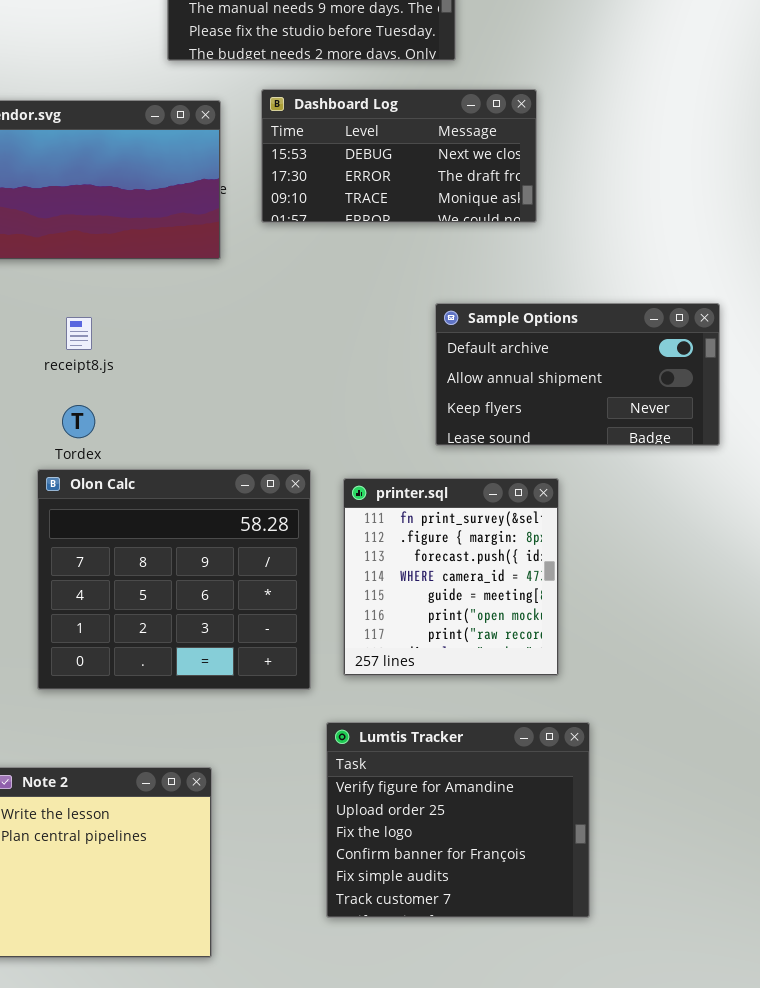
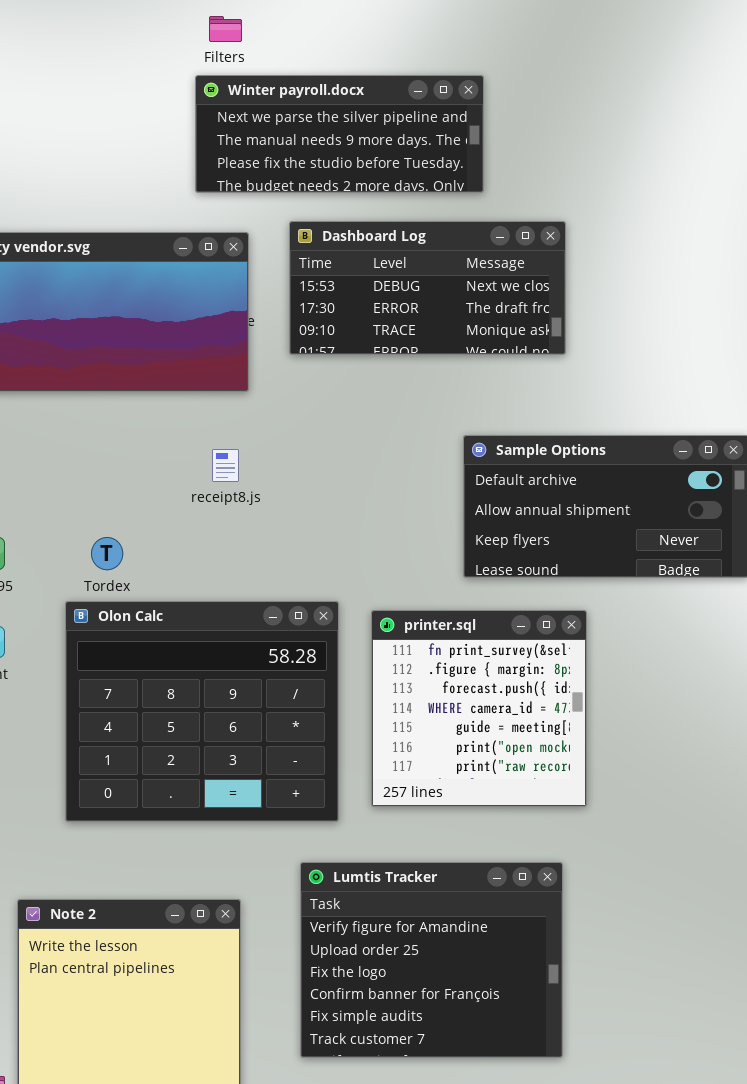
receipt8.js: [66,317,92,350] -> [212,449,239,482], moved
Lumtis Tracker: [326,722,590,918] -> [300,862,563,1058], moved

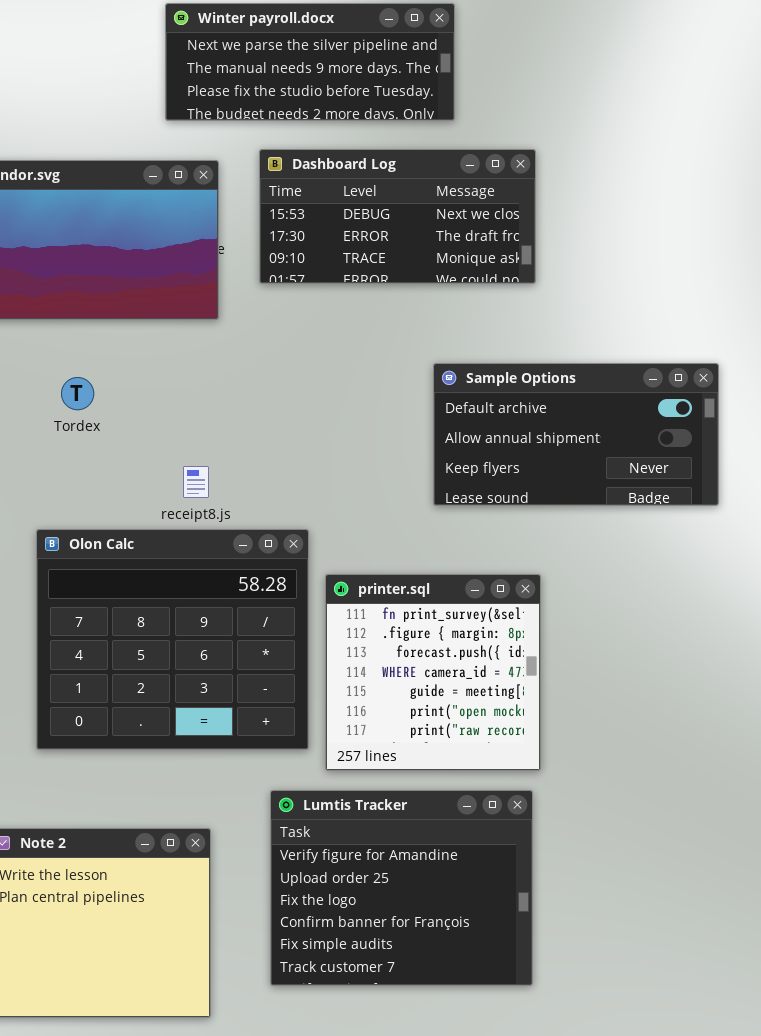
receipt8.js: [212,449,239,482] -> [183,466,209,498], moved
Tordex: [91,537,123,570] -> [61,377,94,410], moved
printer.sql: [371,610,587,807] -> [325,574,541,771], moved

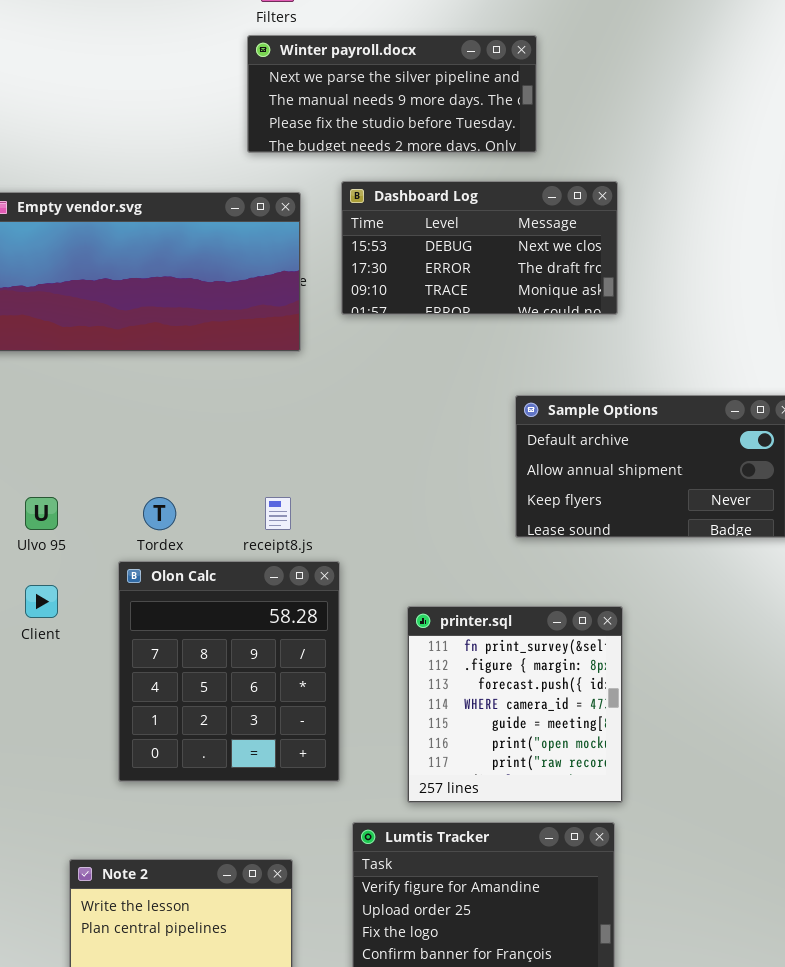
Tordex: [61,377,94,410] -> [143,497,176,530], moved
Olon Calc: [36,529,309,750] -> [118,561,340,782], resized

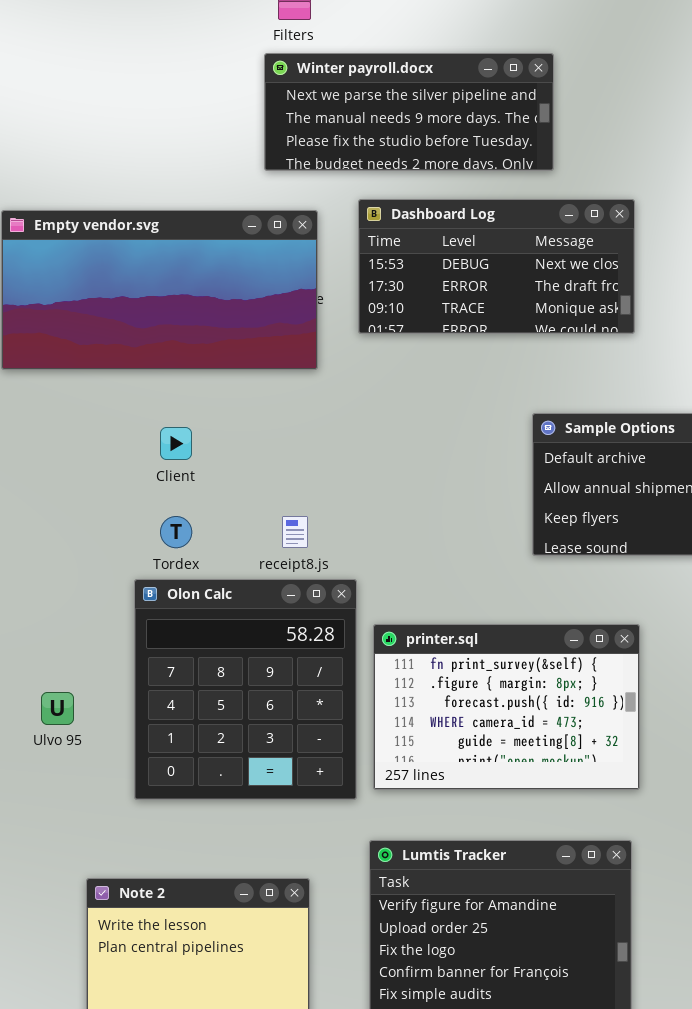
Ulvo 95: [25,497,58,530] -> [41,692,74,725], moved
Client: [25,585,58,618] -> [160,427,192,460], moved
printer.sql: [407,606,623,803] -> [373,624,640,790], resized

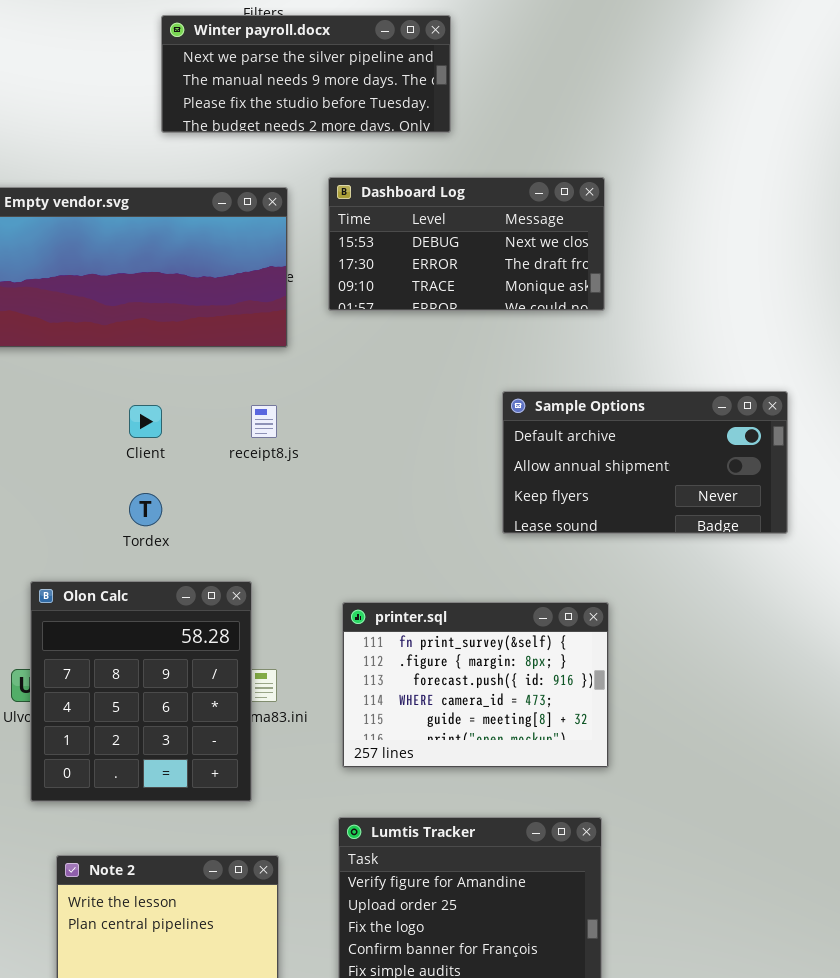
Winter payroll.docx: [264,53,554,171] -> [161,15,451,133], moved
receipt8.js: [282,516,308,548] -> [251,405,277,438], moved
Olon Calc: [134,579,357,800] -> [30,581,252,802], moved

